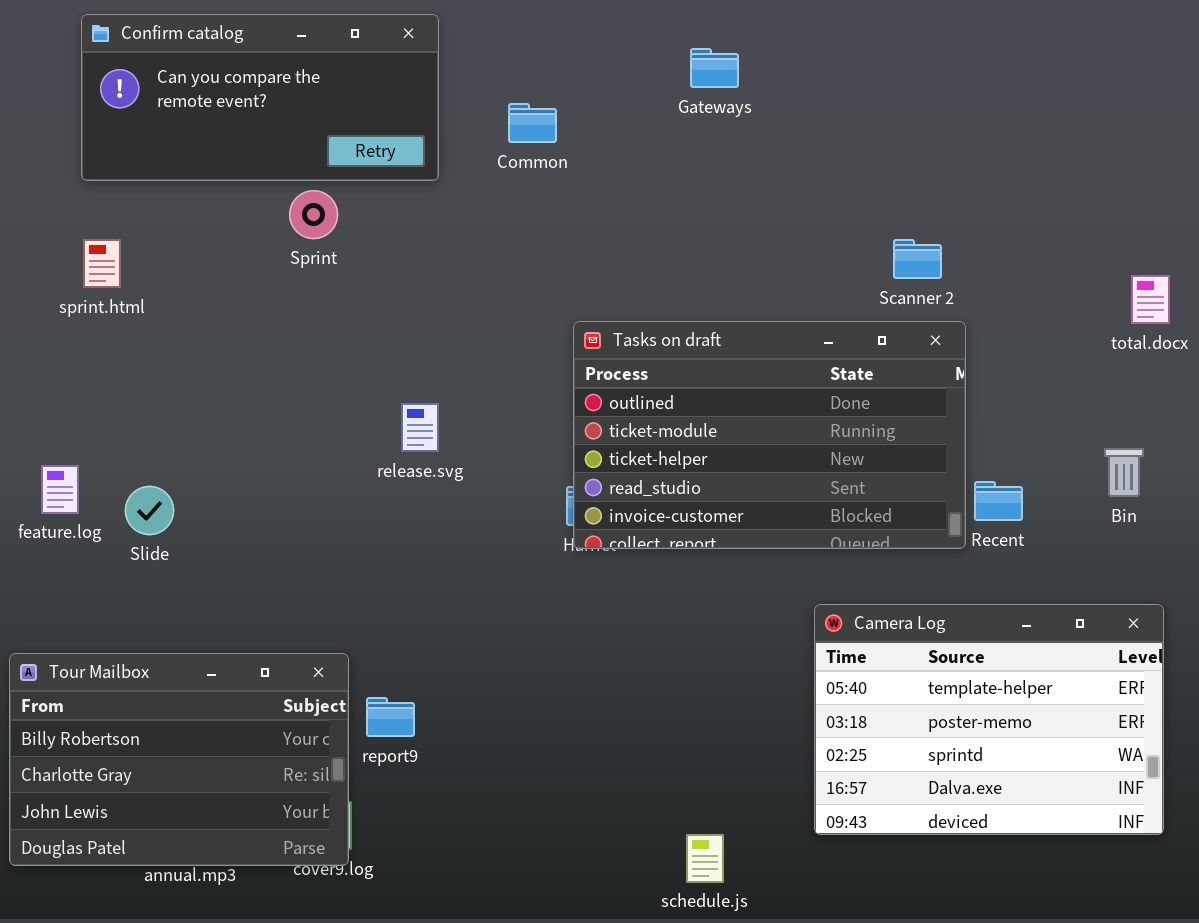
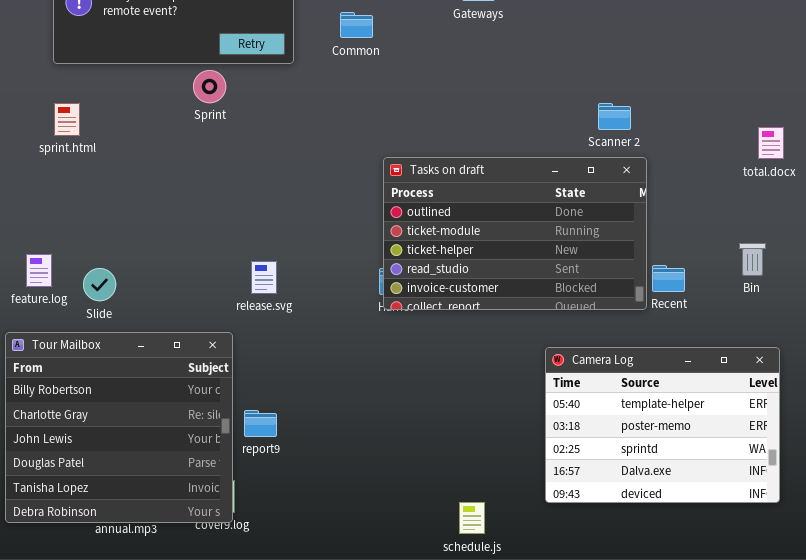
release.svg: [401,403,439,452] -> [251,261,277,294], moved
Tour Mailbox: [9,653,349,866] -> [5,332,233,523], resized

